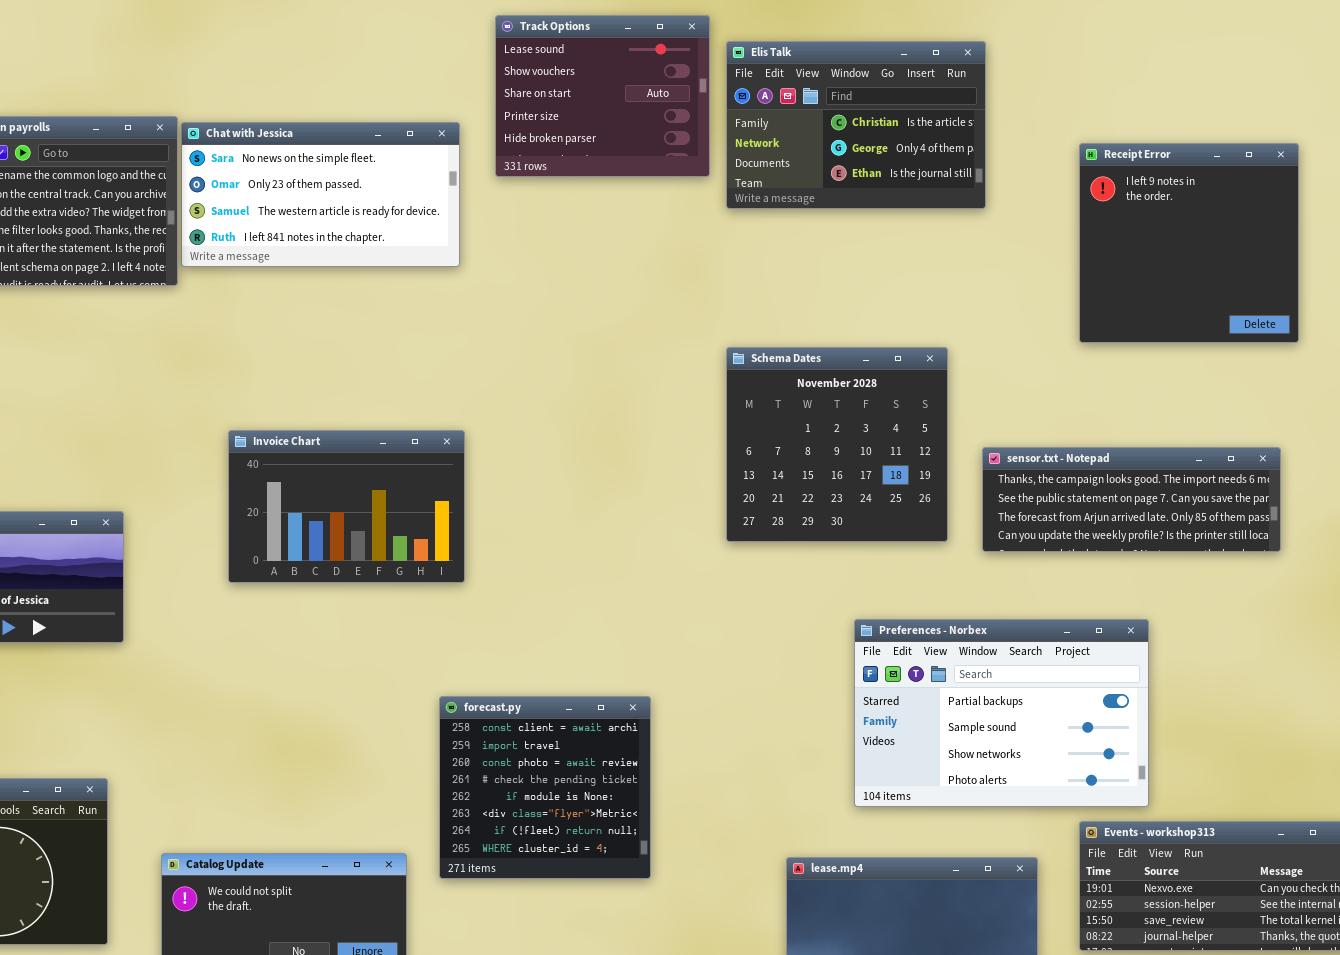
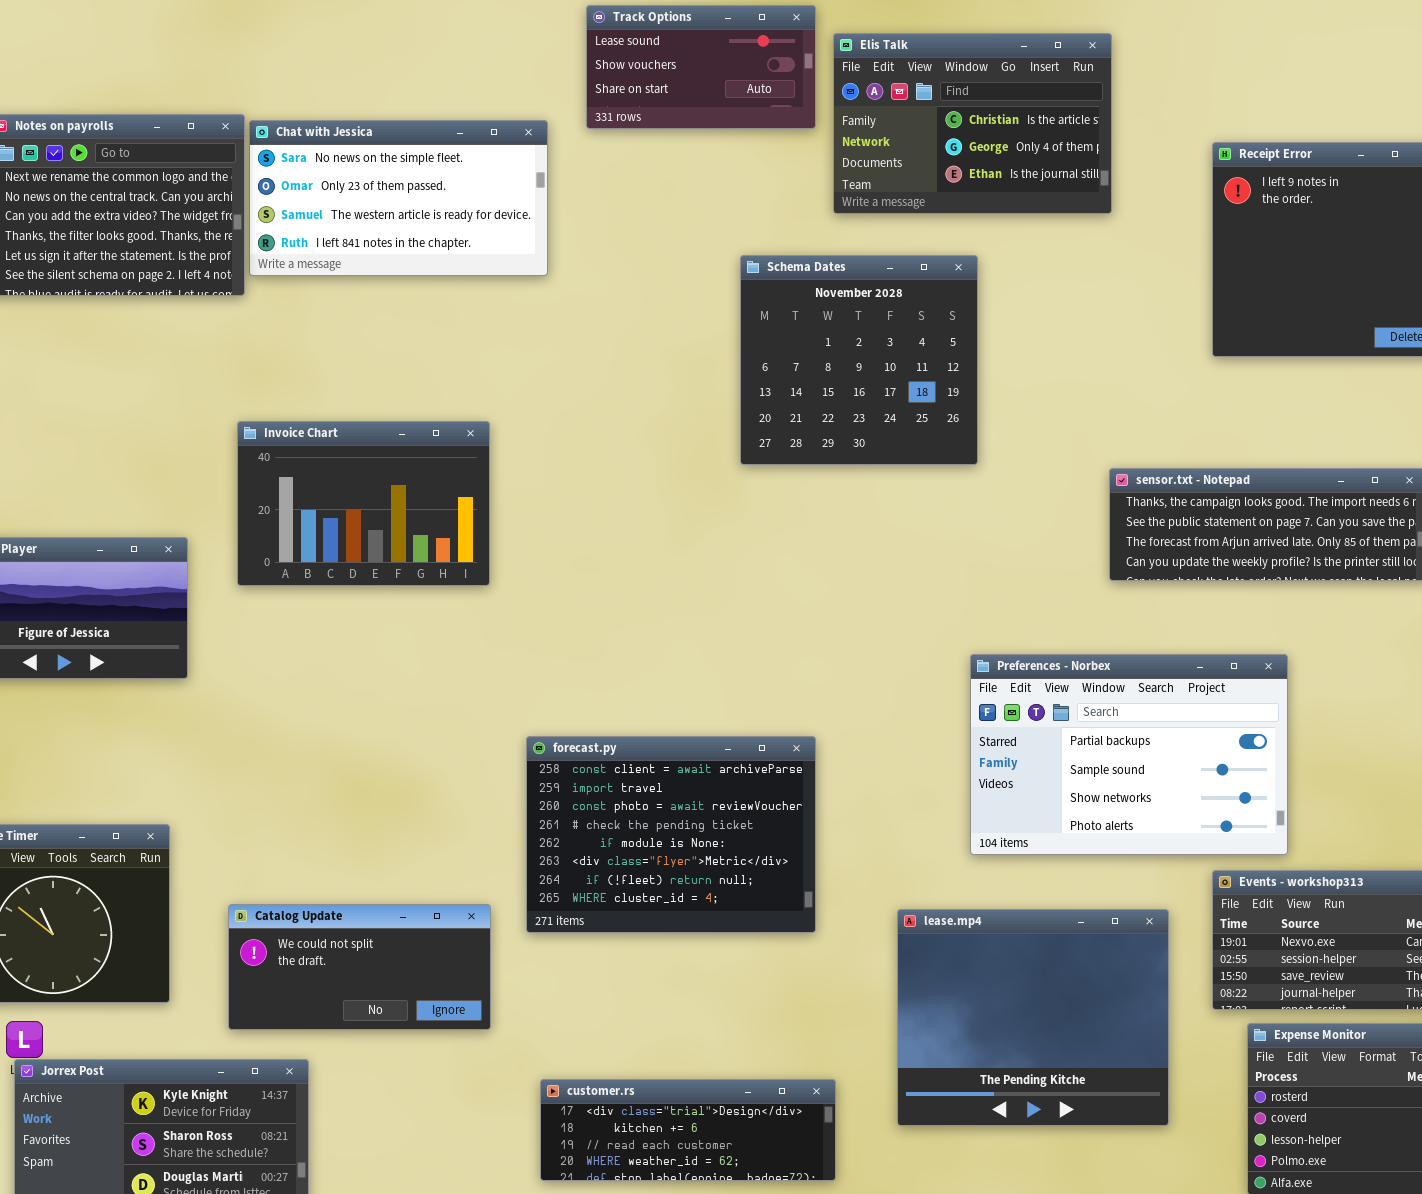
Track Options: [495,15,710,177] -> [586,5,816,129], resized
Schema Dates: [726,347,948,542] -> [740,255,978,465], moved
Invoice Chart: [228,430,465,583] -> [237,421,490,586], moved
forecast.py: [439,696,651,879] -> [526,736,816,933], resized

